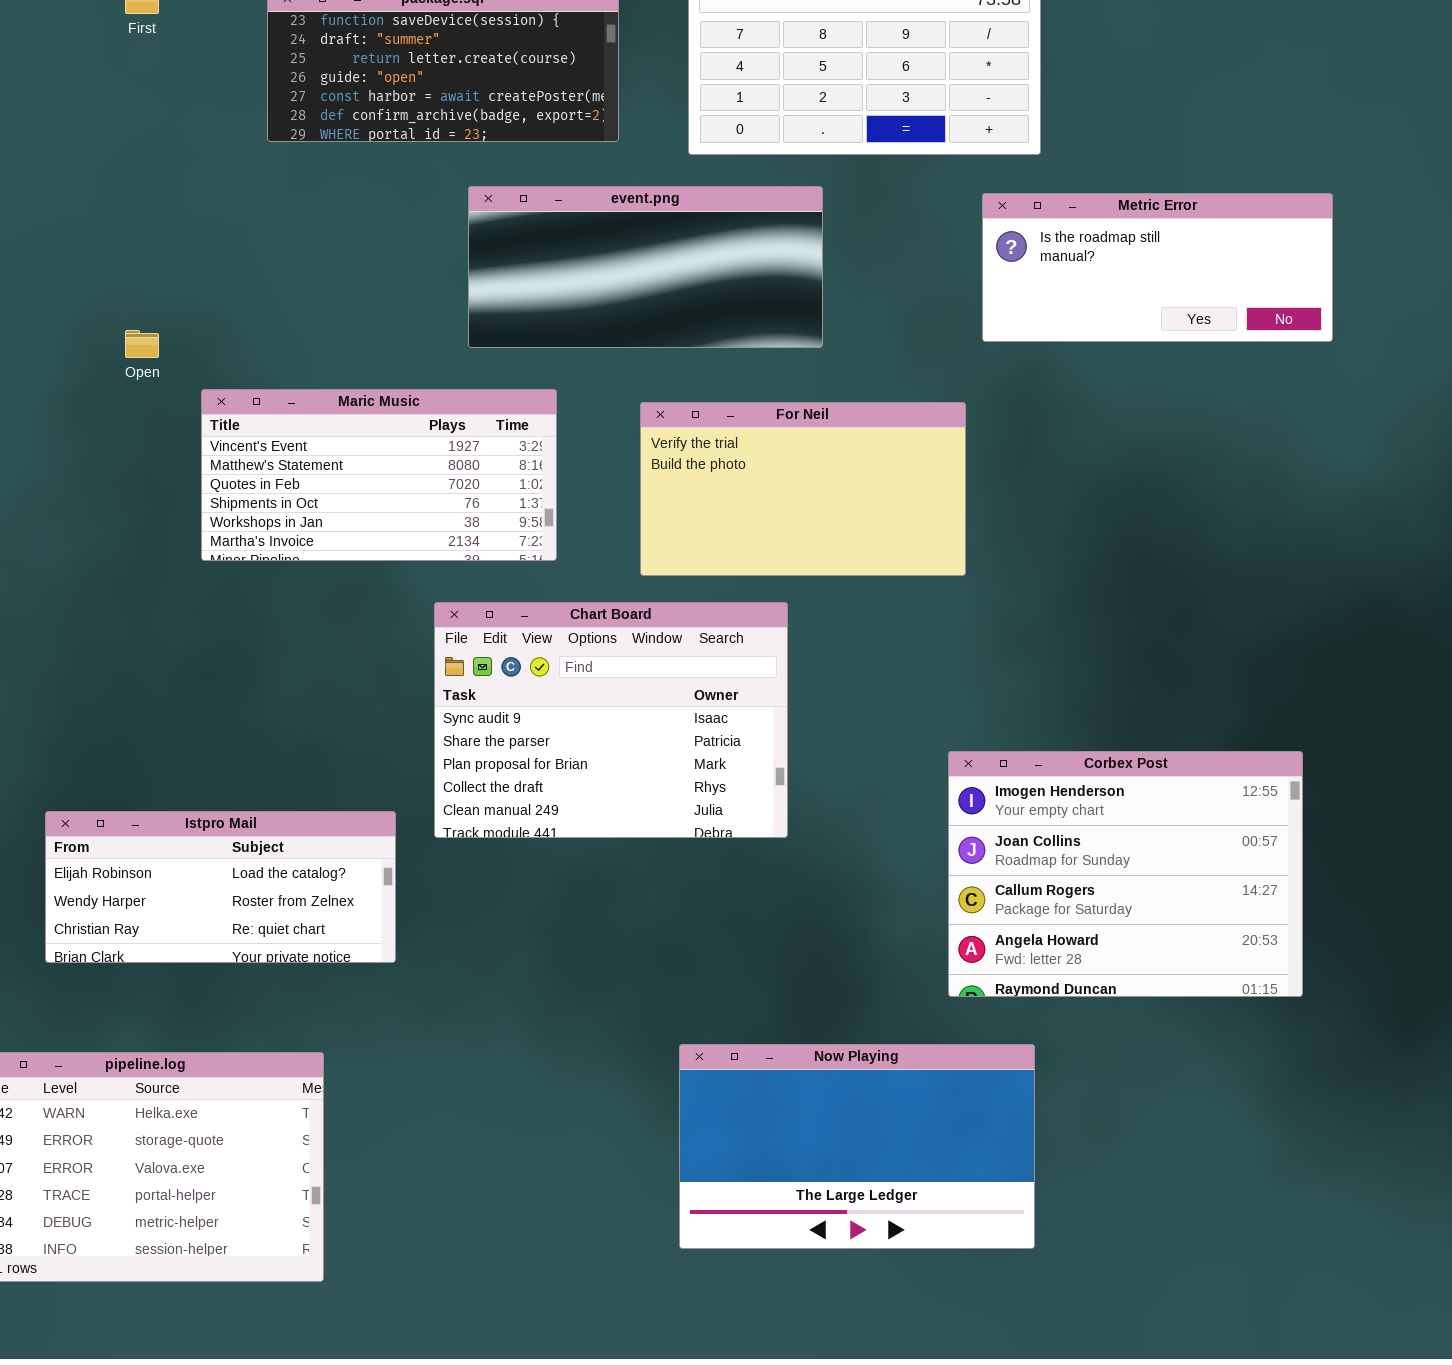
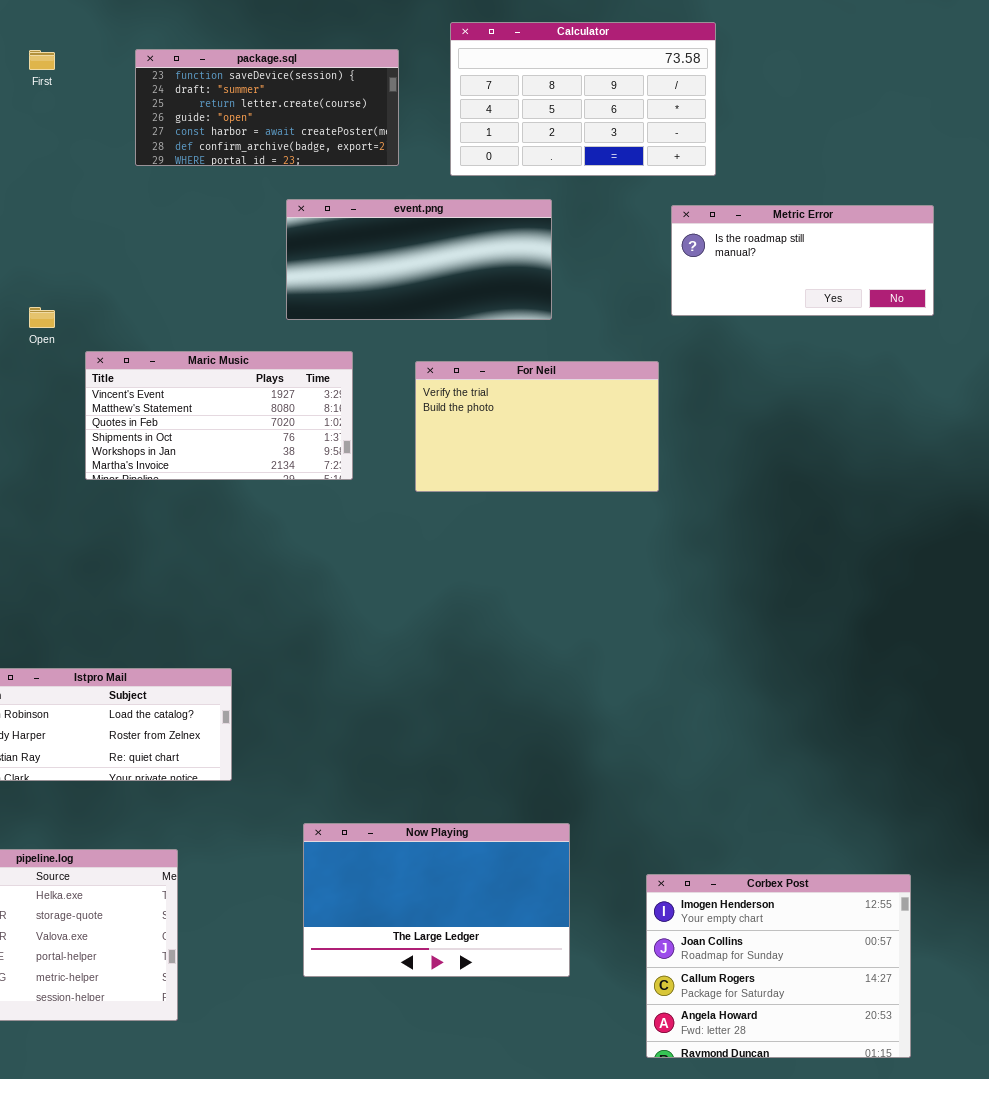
Chart Board: [434,602,788,838] -> none, closed
Corbex Post: [948,751,1303,997] -> [646,874,911,1058], moved
Now Playing: [679,1044,1035,1249] -> [303,823,570,977], moved

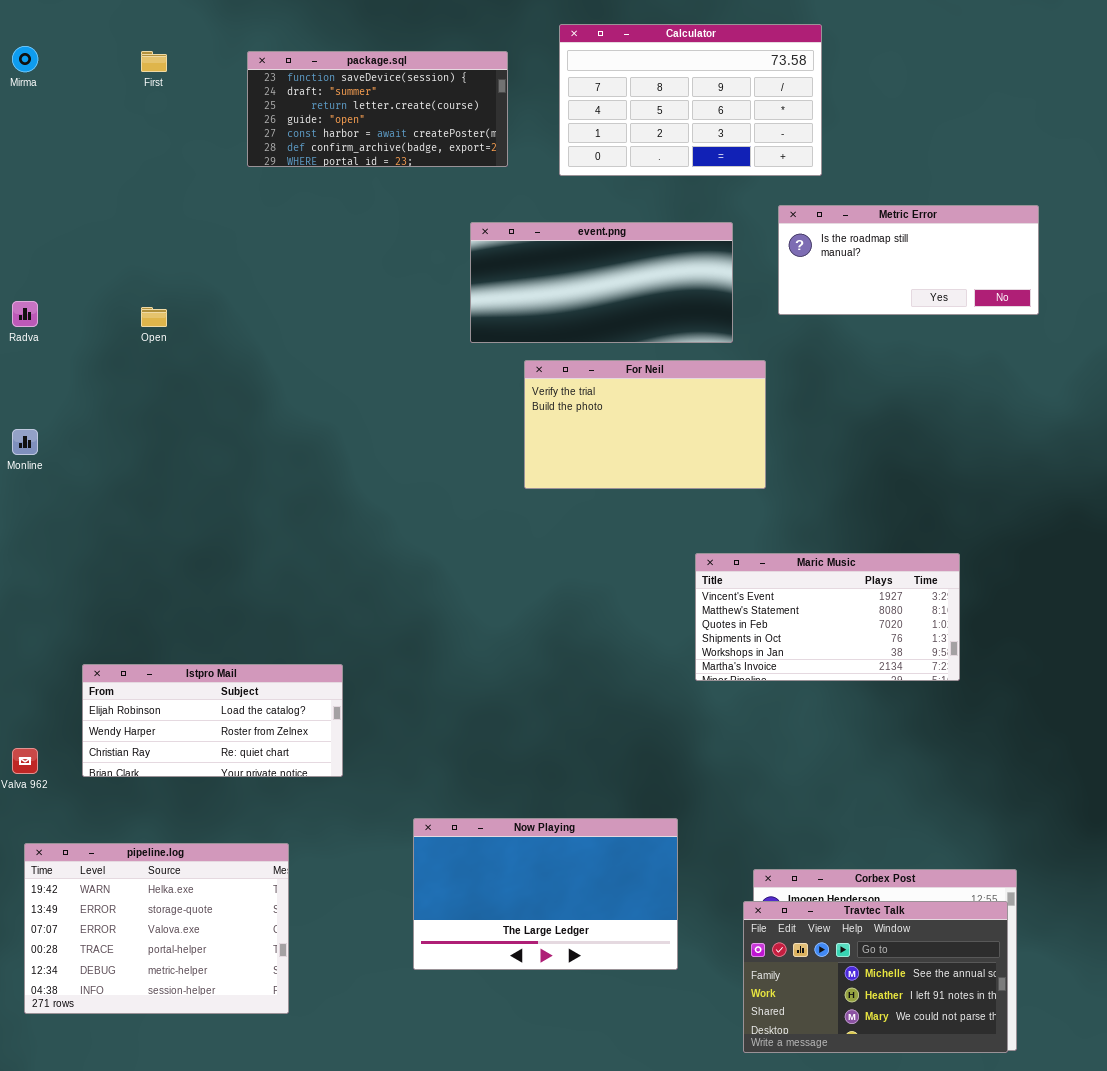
event.png: [286,199,552,320] -> [470,222,733,343], moved
Maric Music: [85,351,353,480] -> [695,553,960,681], moved
Travtec Talk: none -> [743,901,1008,1053], opened

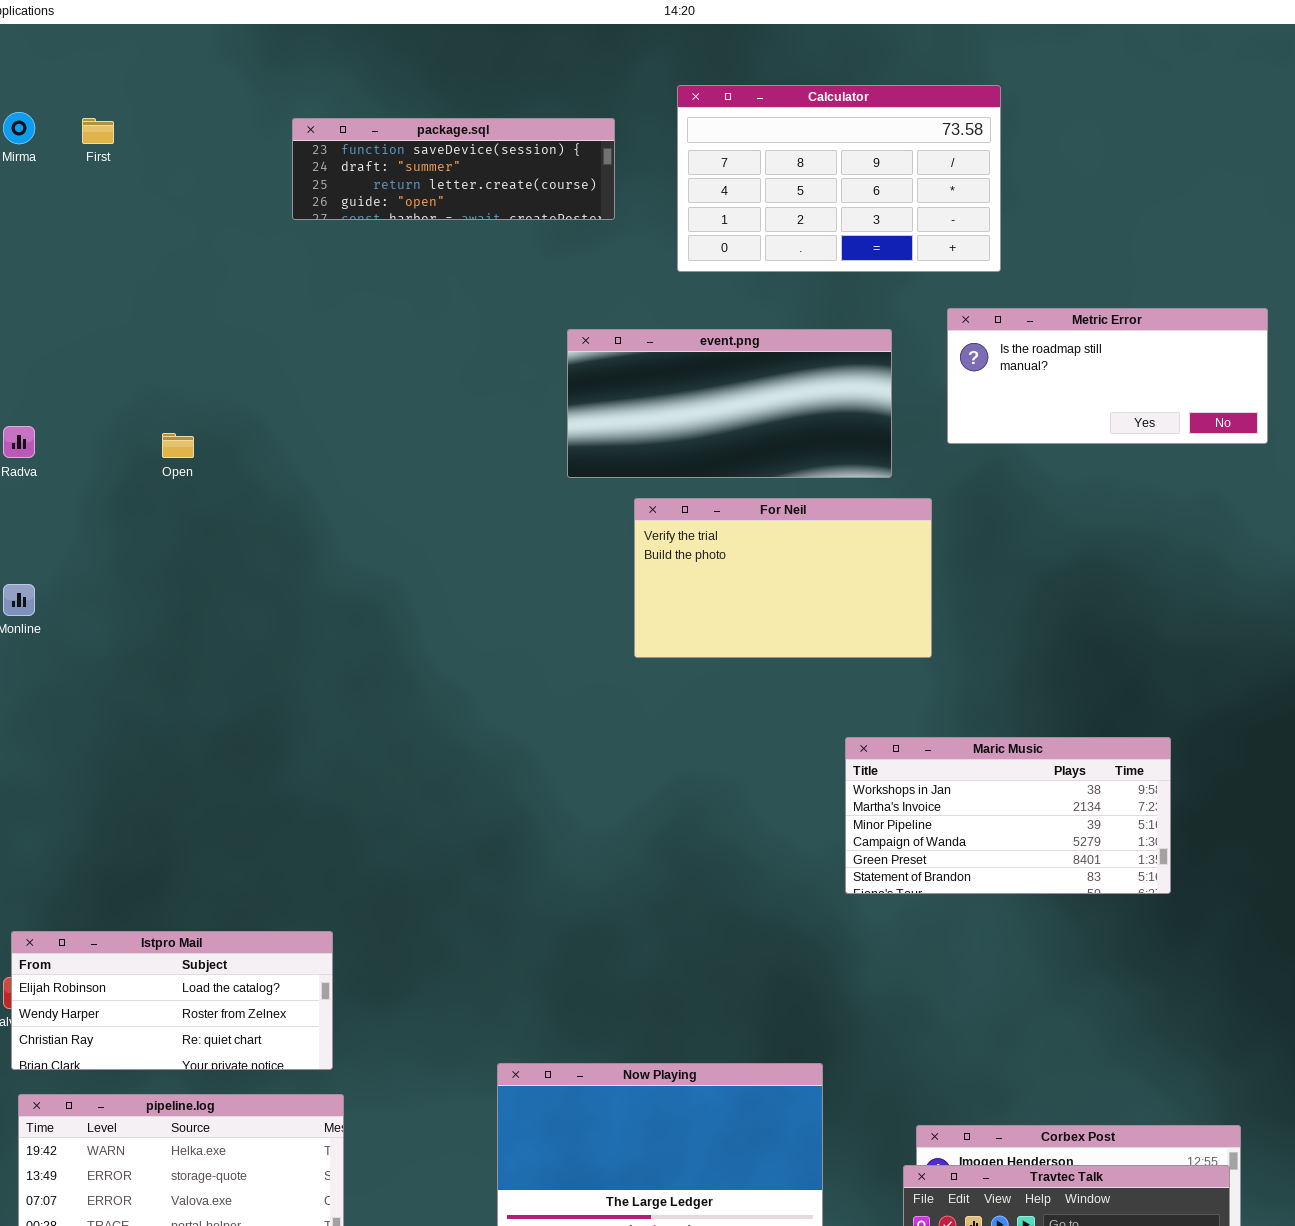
package.sql: [247,51,508,167] -> [292,118,615,220], resized
First: [141,51,167,72] -> [82,118,114,144], moved
Maric Music: [695,553,960,681] -> [845,737,1171,894], scrolled down 4 rows
Istpro Mail: [82,664,343,777] -> [11,931,333,1070], moved

